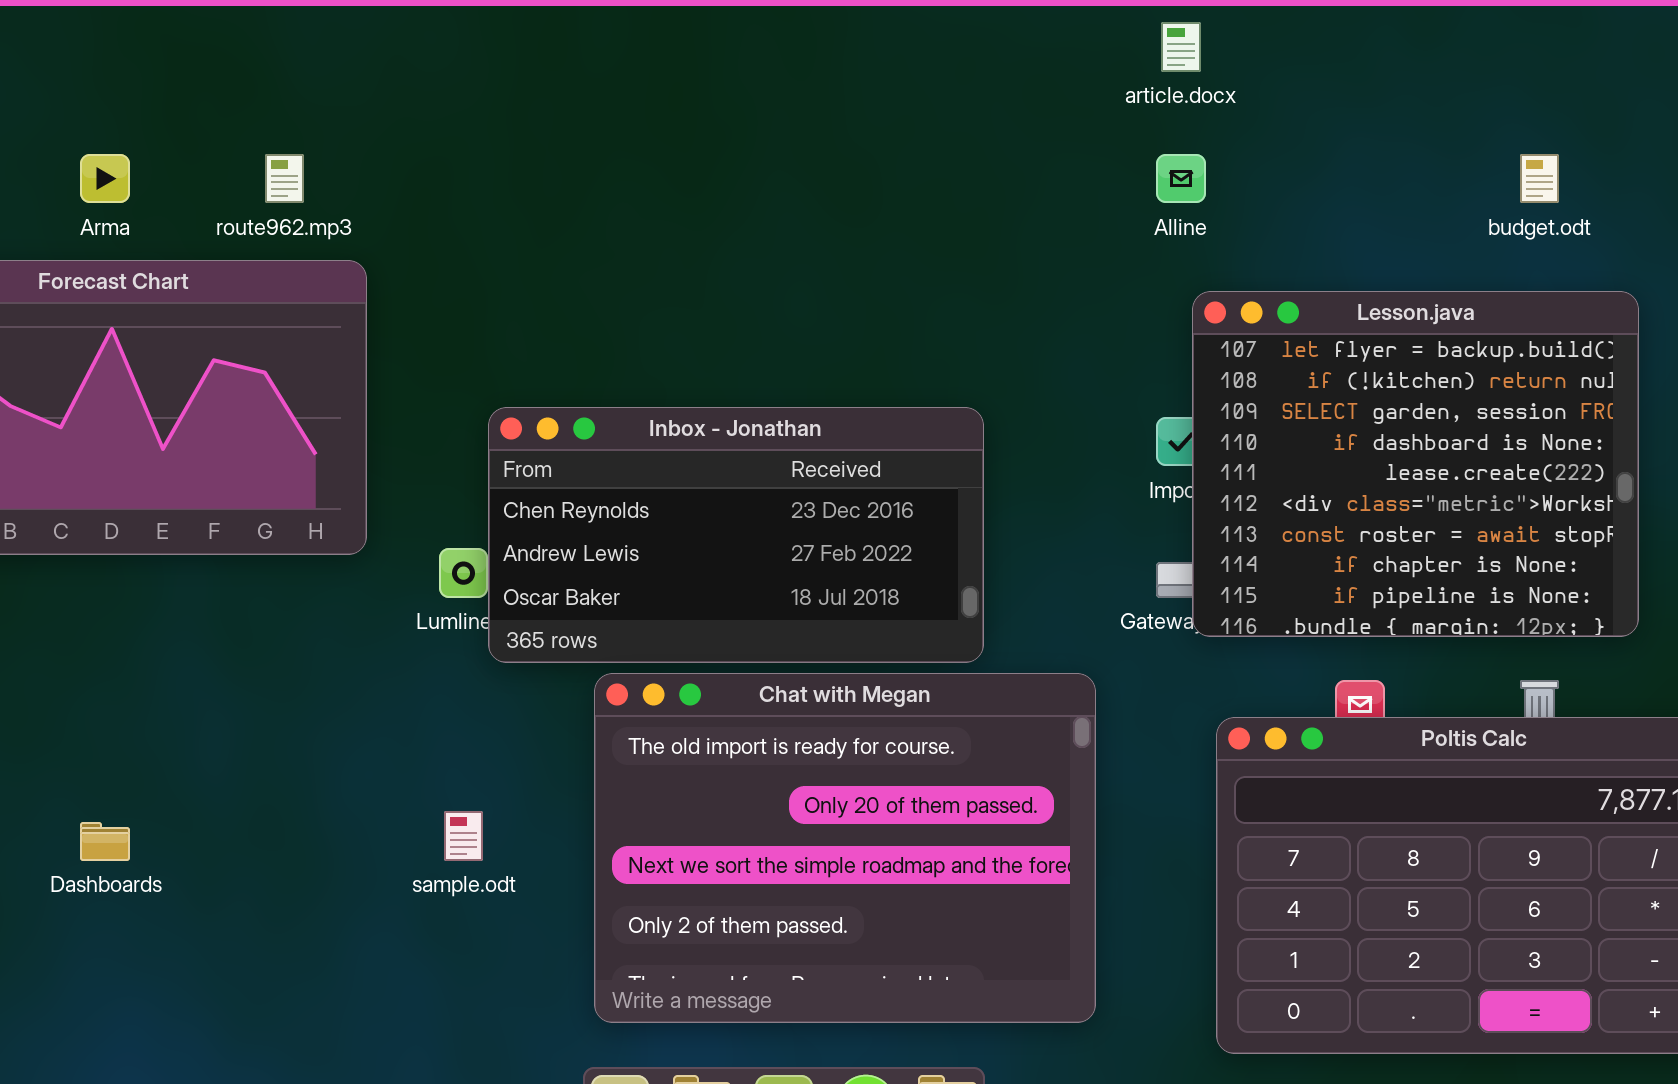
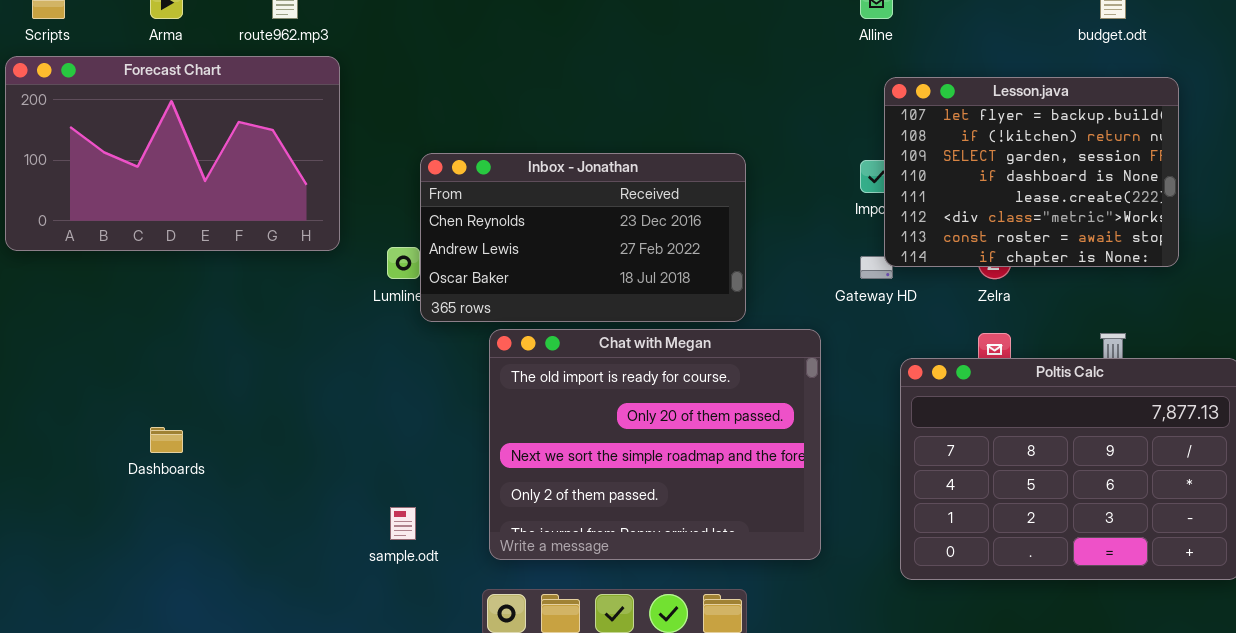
Lesson.java: [1192,291,1639,637] -> [884,77,1179,267], resized
sample.odt: [444,811,483,861] -> [390,507,416,540], moved

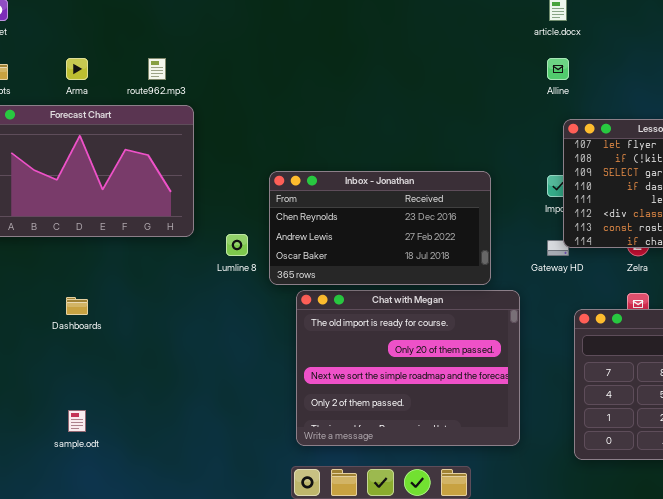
Inbox - Jonathan: [420,153,746,322] -> [269,171,491,285], moved
Dashboards: [150,427,183,453] -> [66,297,88,315], moved
sample.odt: [390,507,416,540] -> [68,410,86,432], moved

